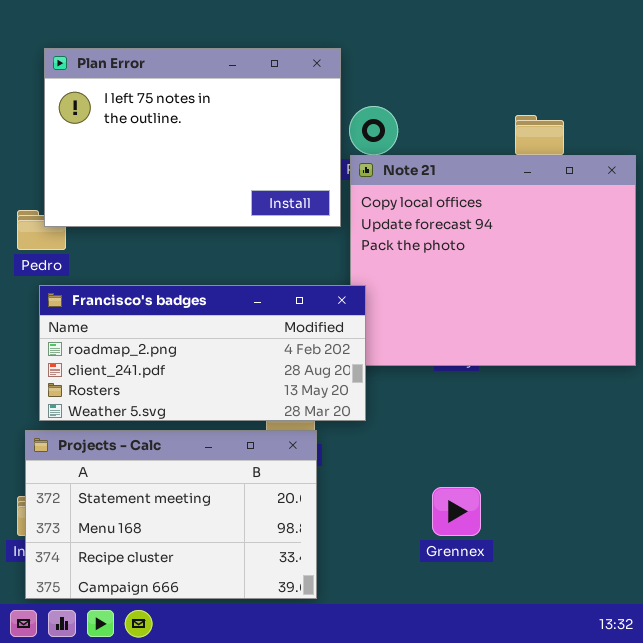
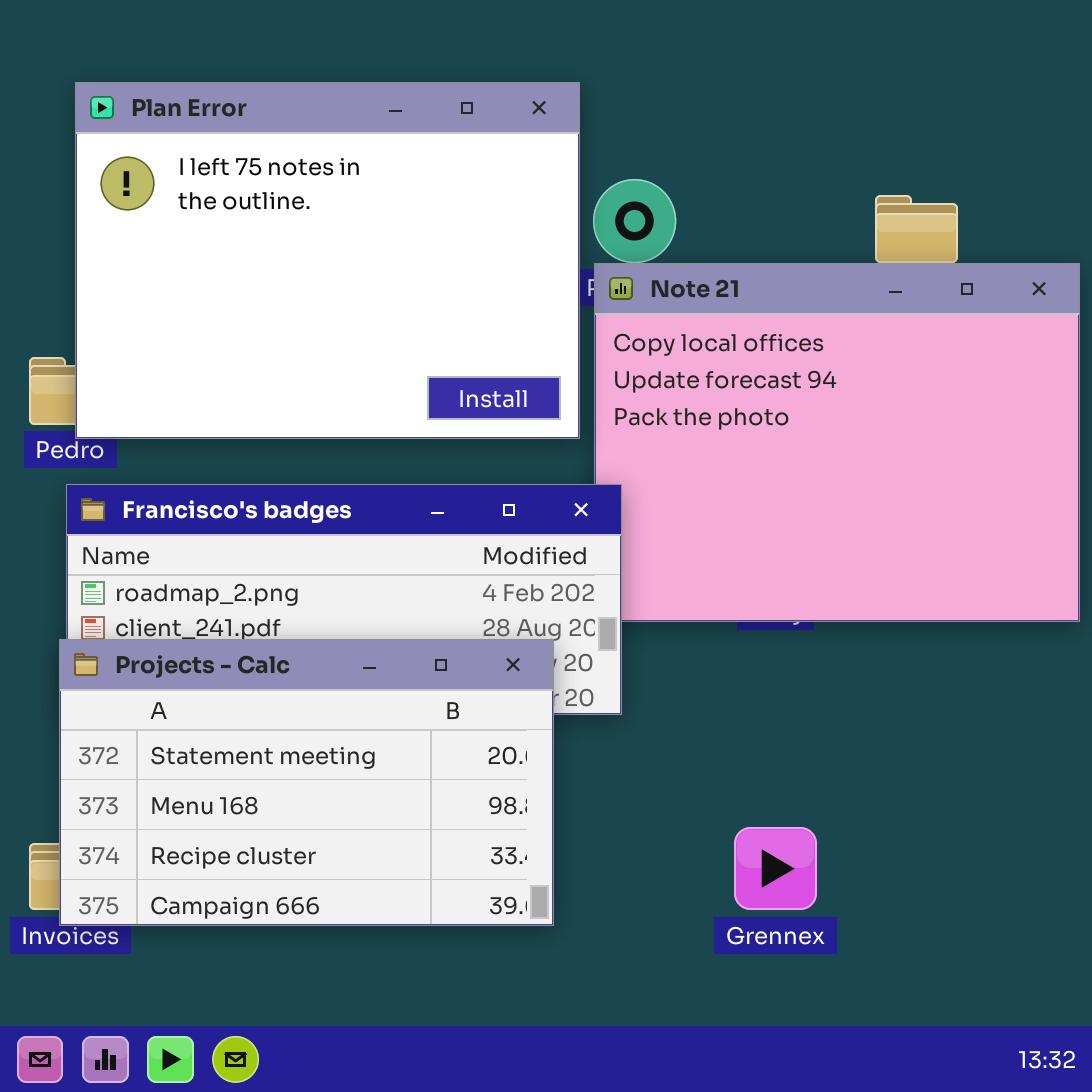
Plan Error: [44,48,341,227] -> [75,82,580,439], resized
Projects - Calc: [25,430,317,599] -> [59,639,554,926], moved

